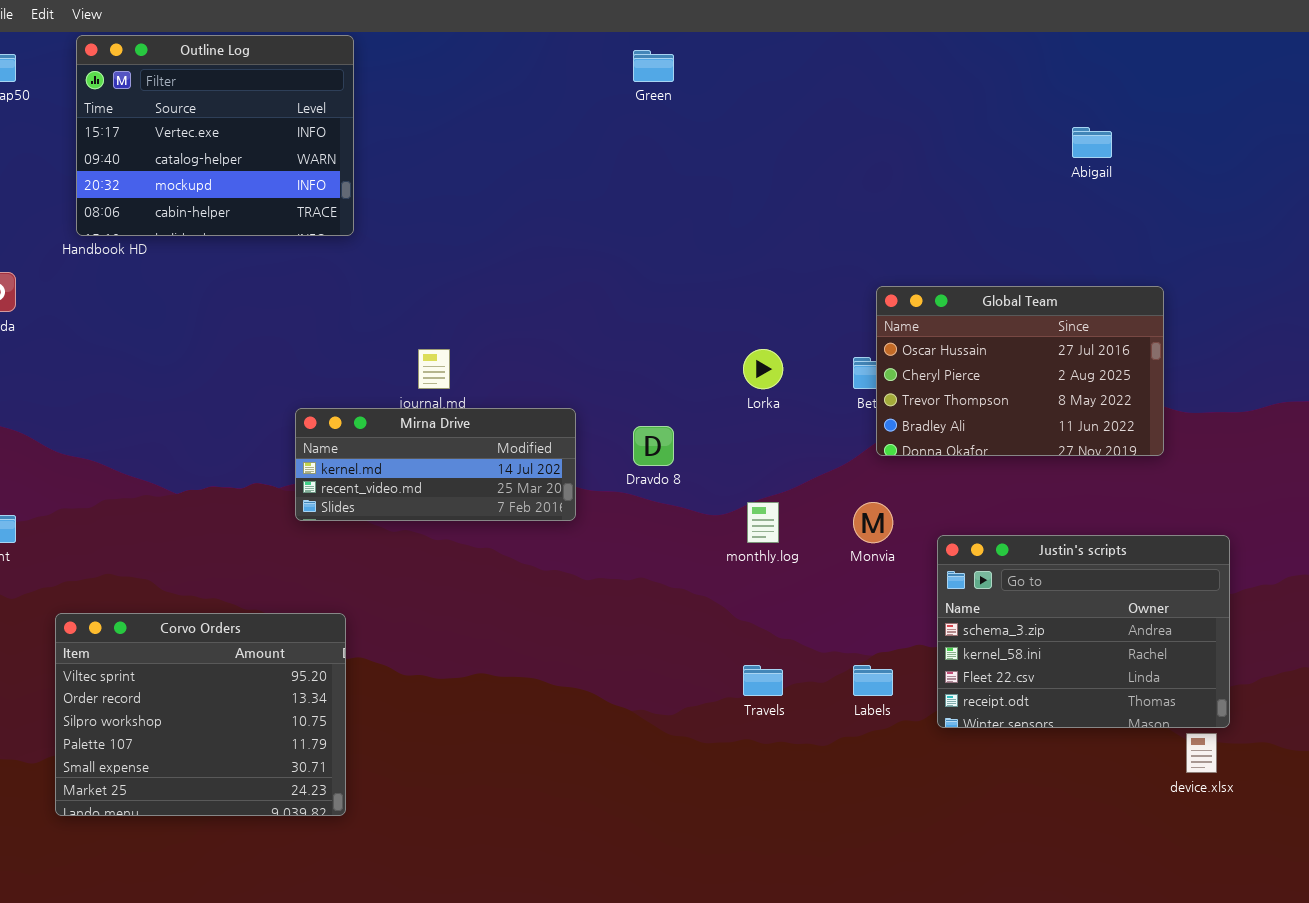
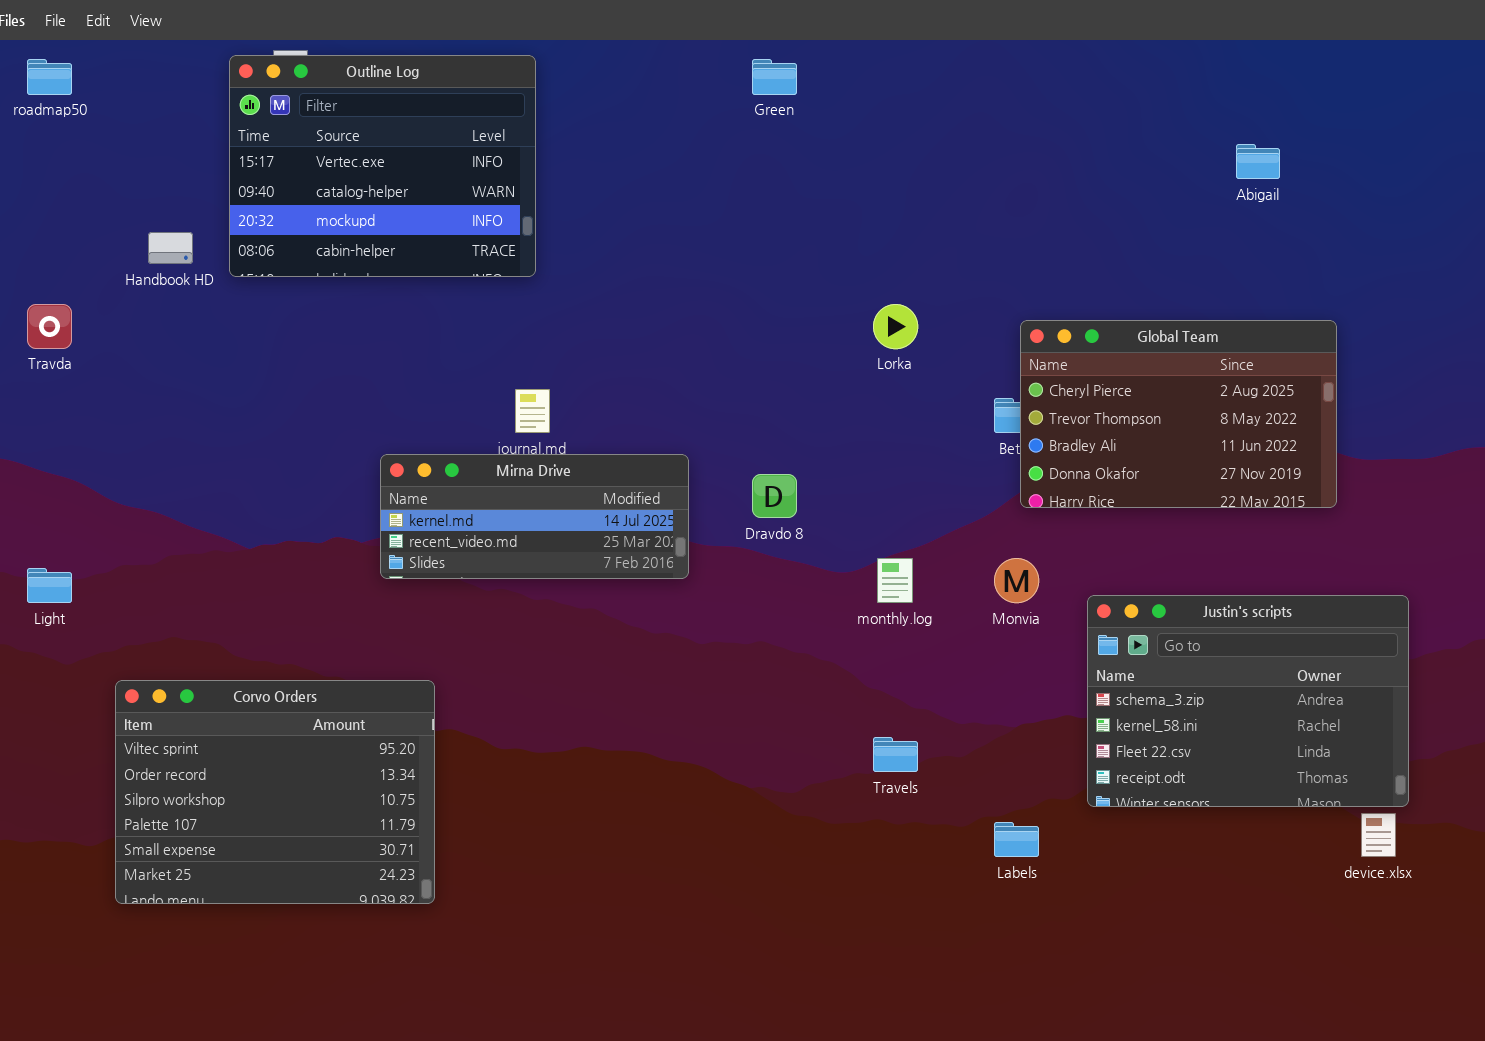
Outline Log: [76,35,354,236] -> [229,55,536,277], moved
Global Team: [876,286,1164,456] -> [1020,320,1337,508], scrolled down 1 row
Lorka: [743,349,783,389] -> [873,304,918,349], moved
Labels: [853,665,893,696] -> [994,822,1039,857], moved

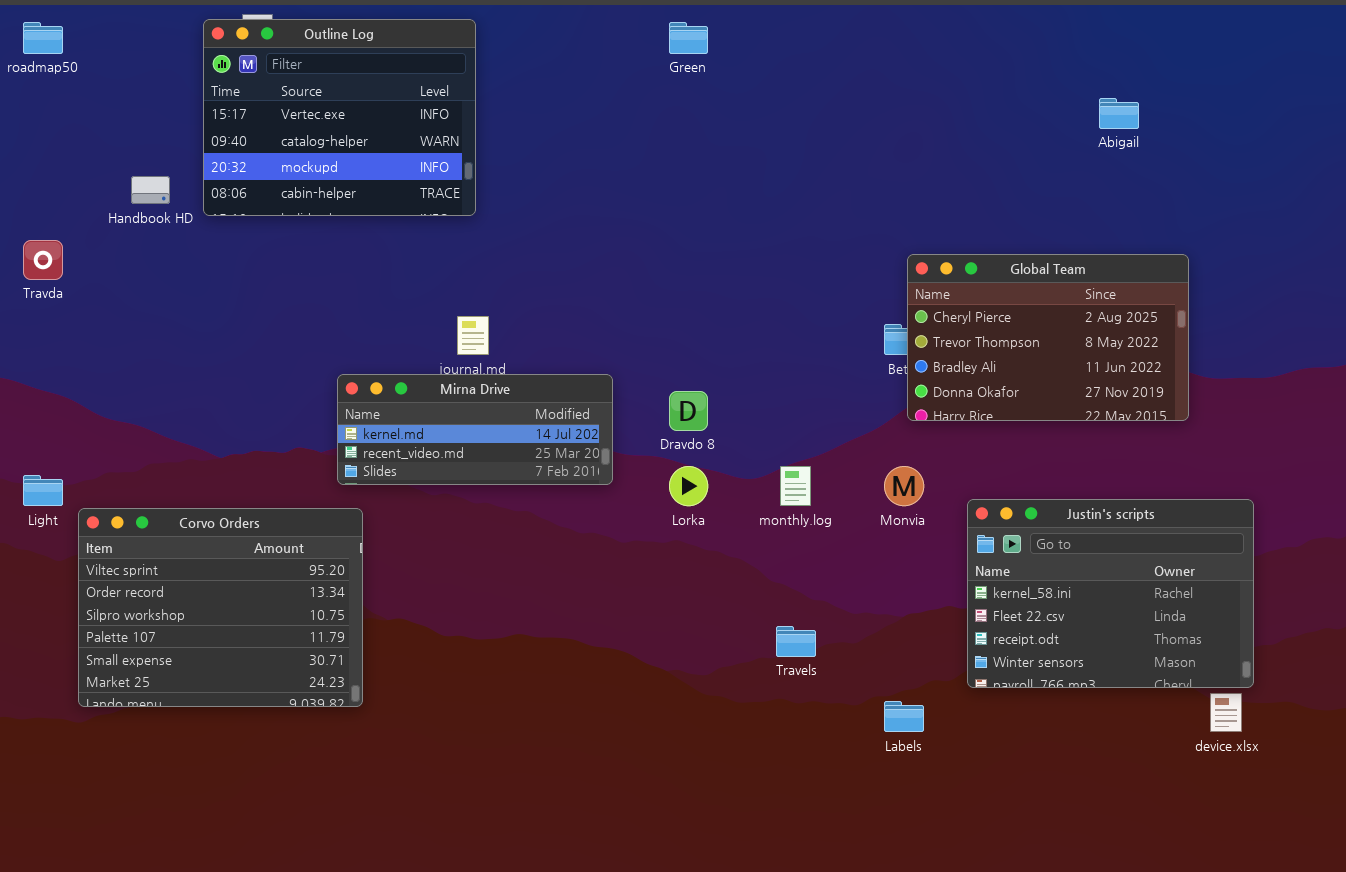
Lorka: [873,304,918,349] -> [669,466,708,506], moved
Justin's scripts: [1087,595,1409,807] -> [967,499,1254,688], scrolled down 1 row
Corvo Orders: [115,680,435,904] -> [78,508,363,707], moved

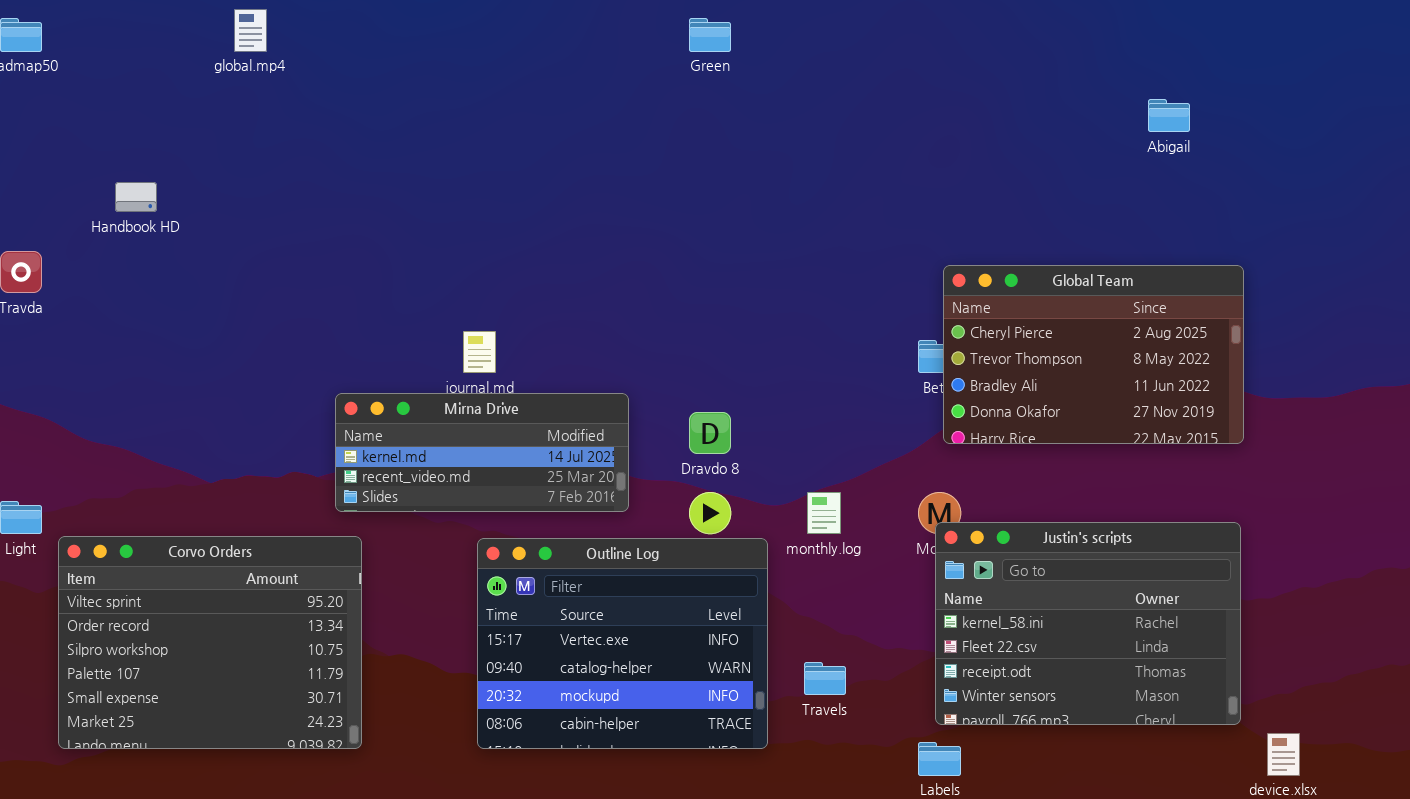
Outline Log: [203,19,476,216] -> [477,538,768,749], moved
Justin's scripts: [967,499,1254,688] -> [935,522,1241,725], moved

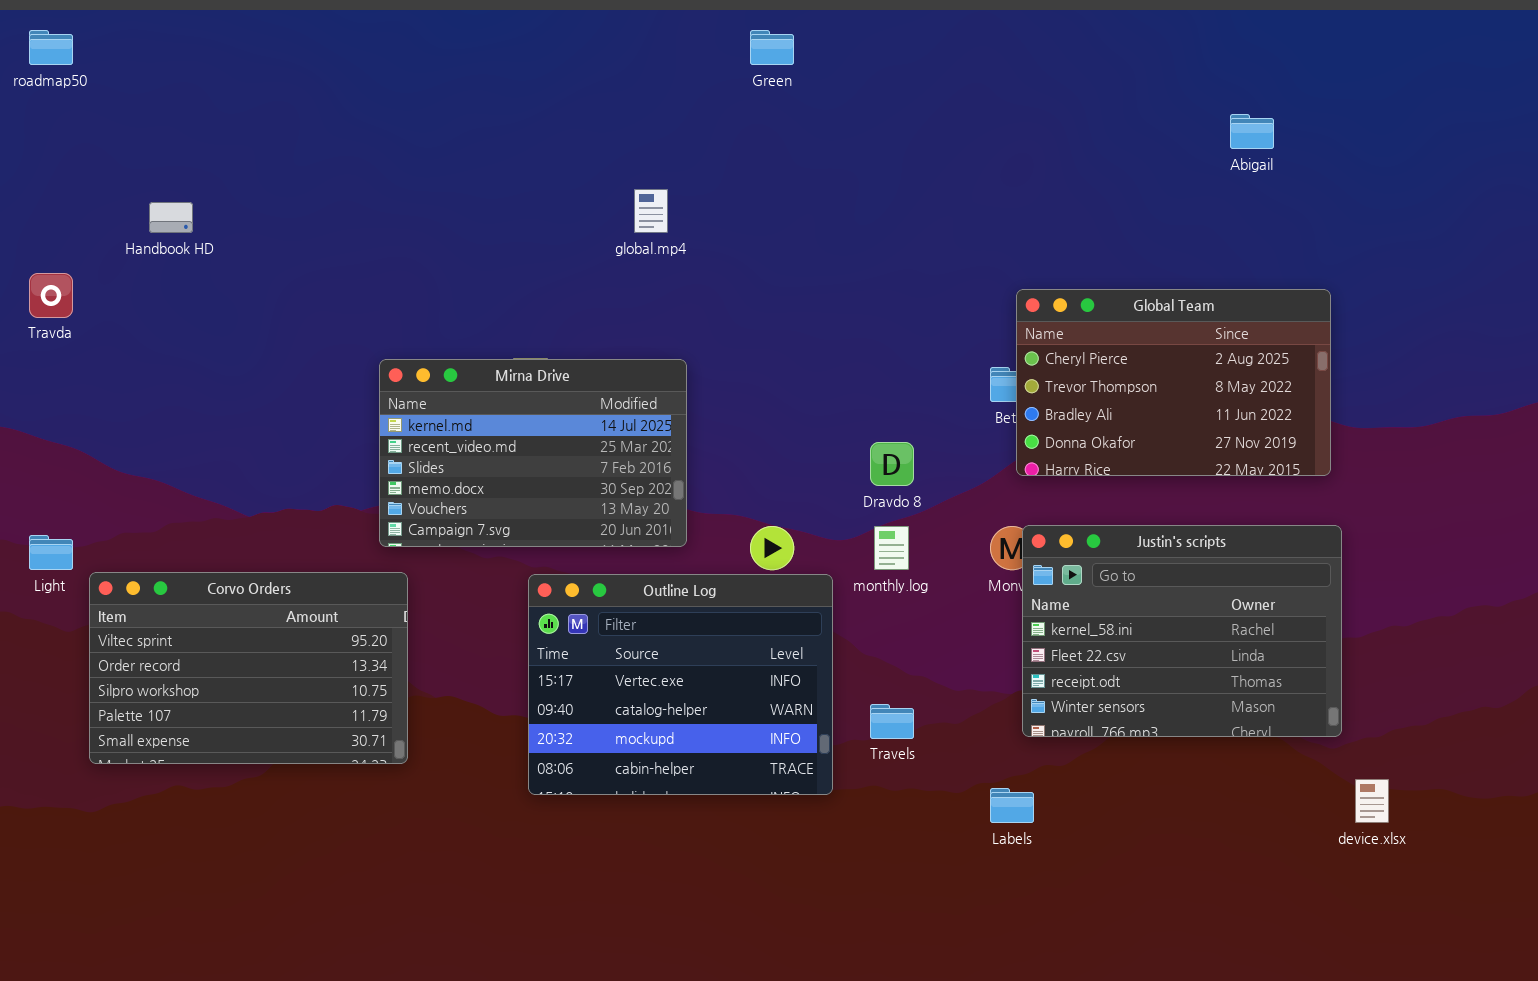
global.mp4: [234,9,267,52] -> [634,189,668,233], moved
Mirna Drive: [335,393,629,512] -> [379,359,687,547], resized
Dravdo 8: [689,412,731,454] -> [870,442,914,486], moved
Justin's scripts: [935,522,1241,725] -> [1022,525,1342,737], moved
Corvo Orders: [58,536,362,749] -> [89,572,408,764], resized

